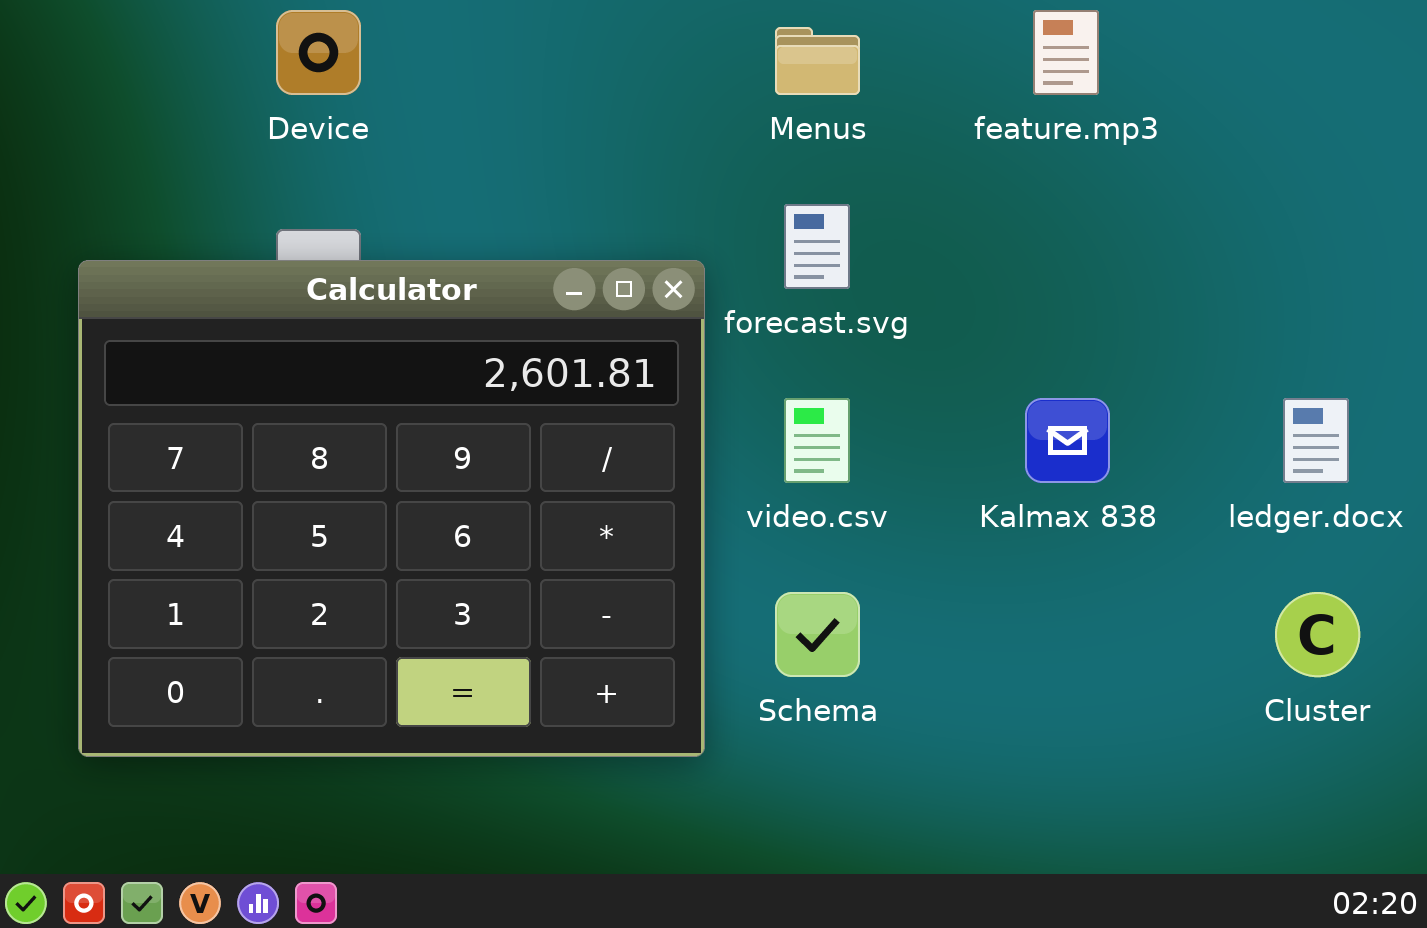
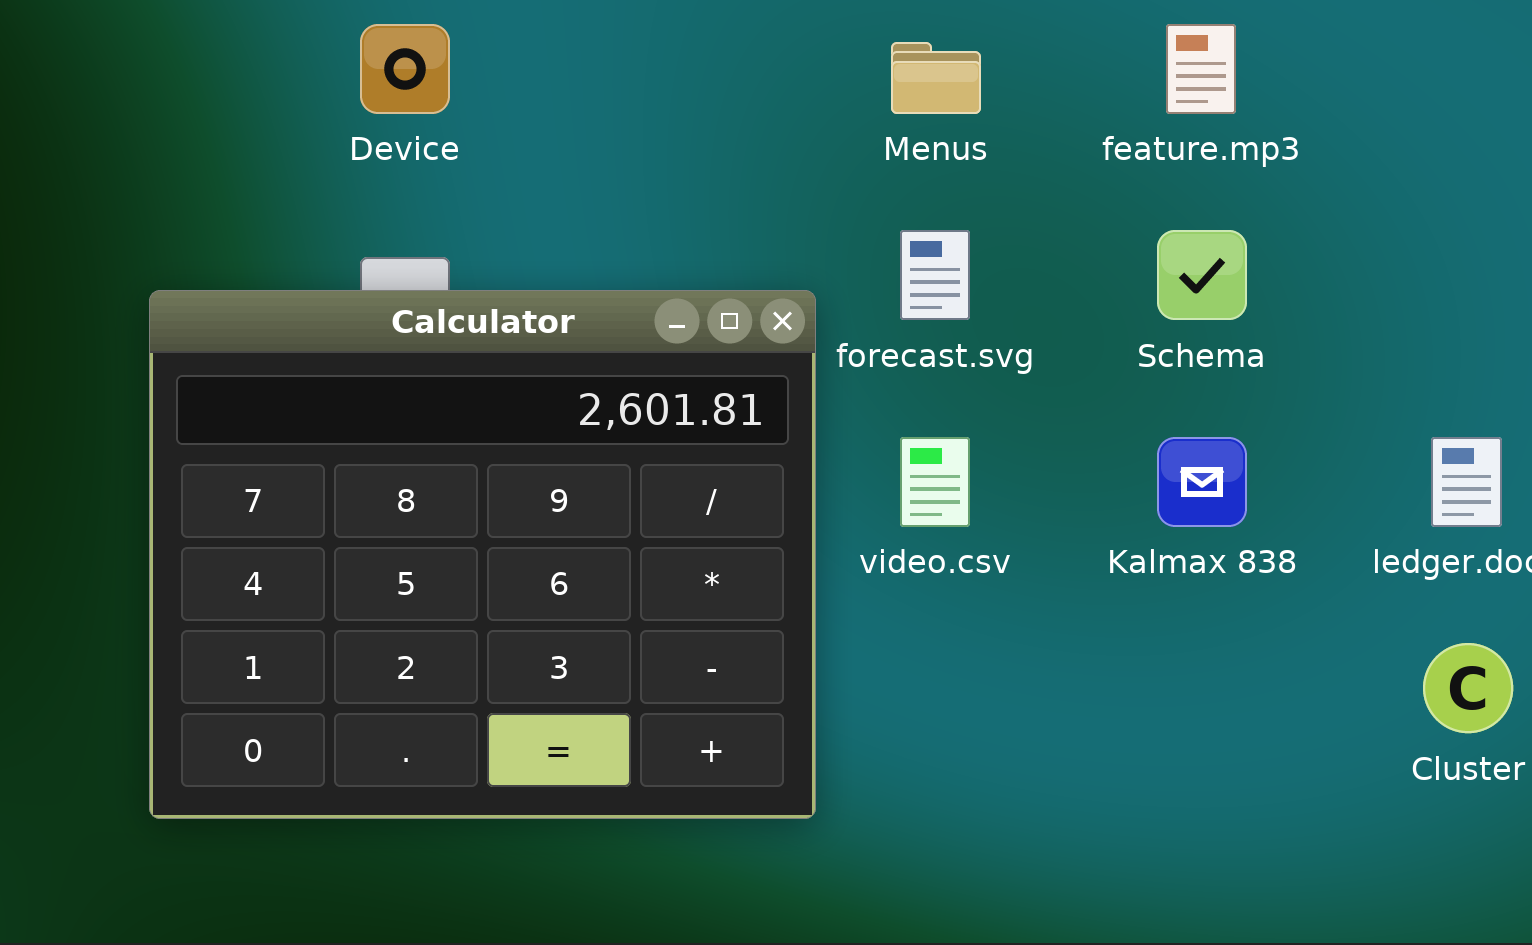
Schema: [775,592,860,677] -> [1157,230,1247,320], moved

